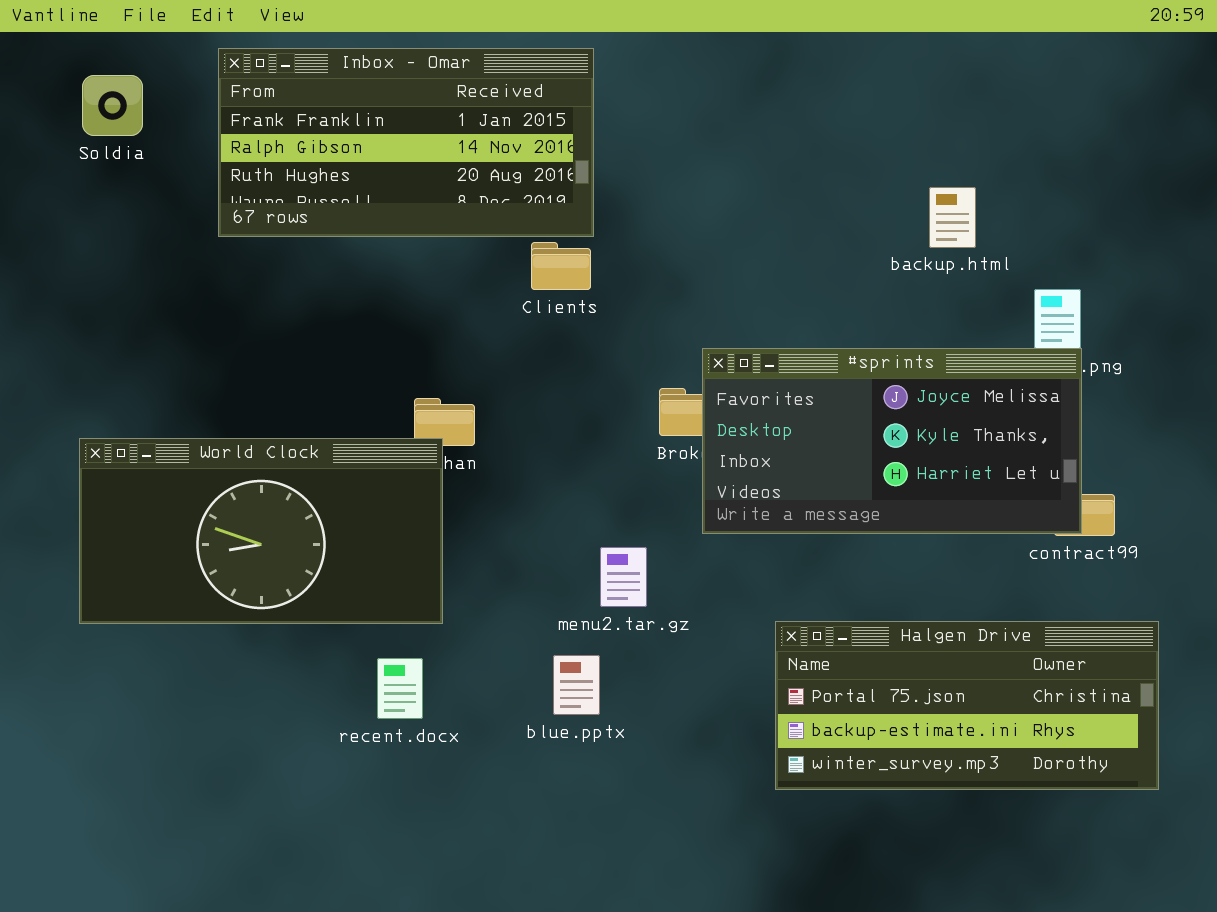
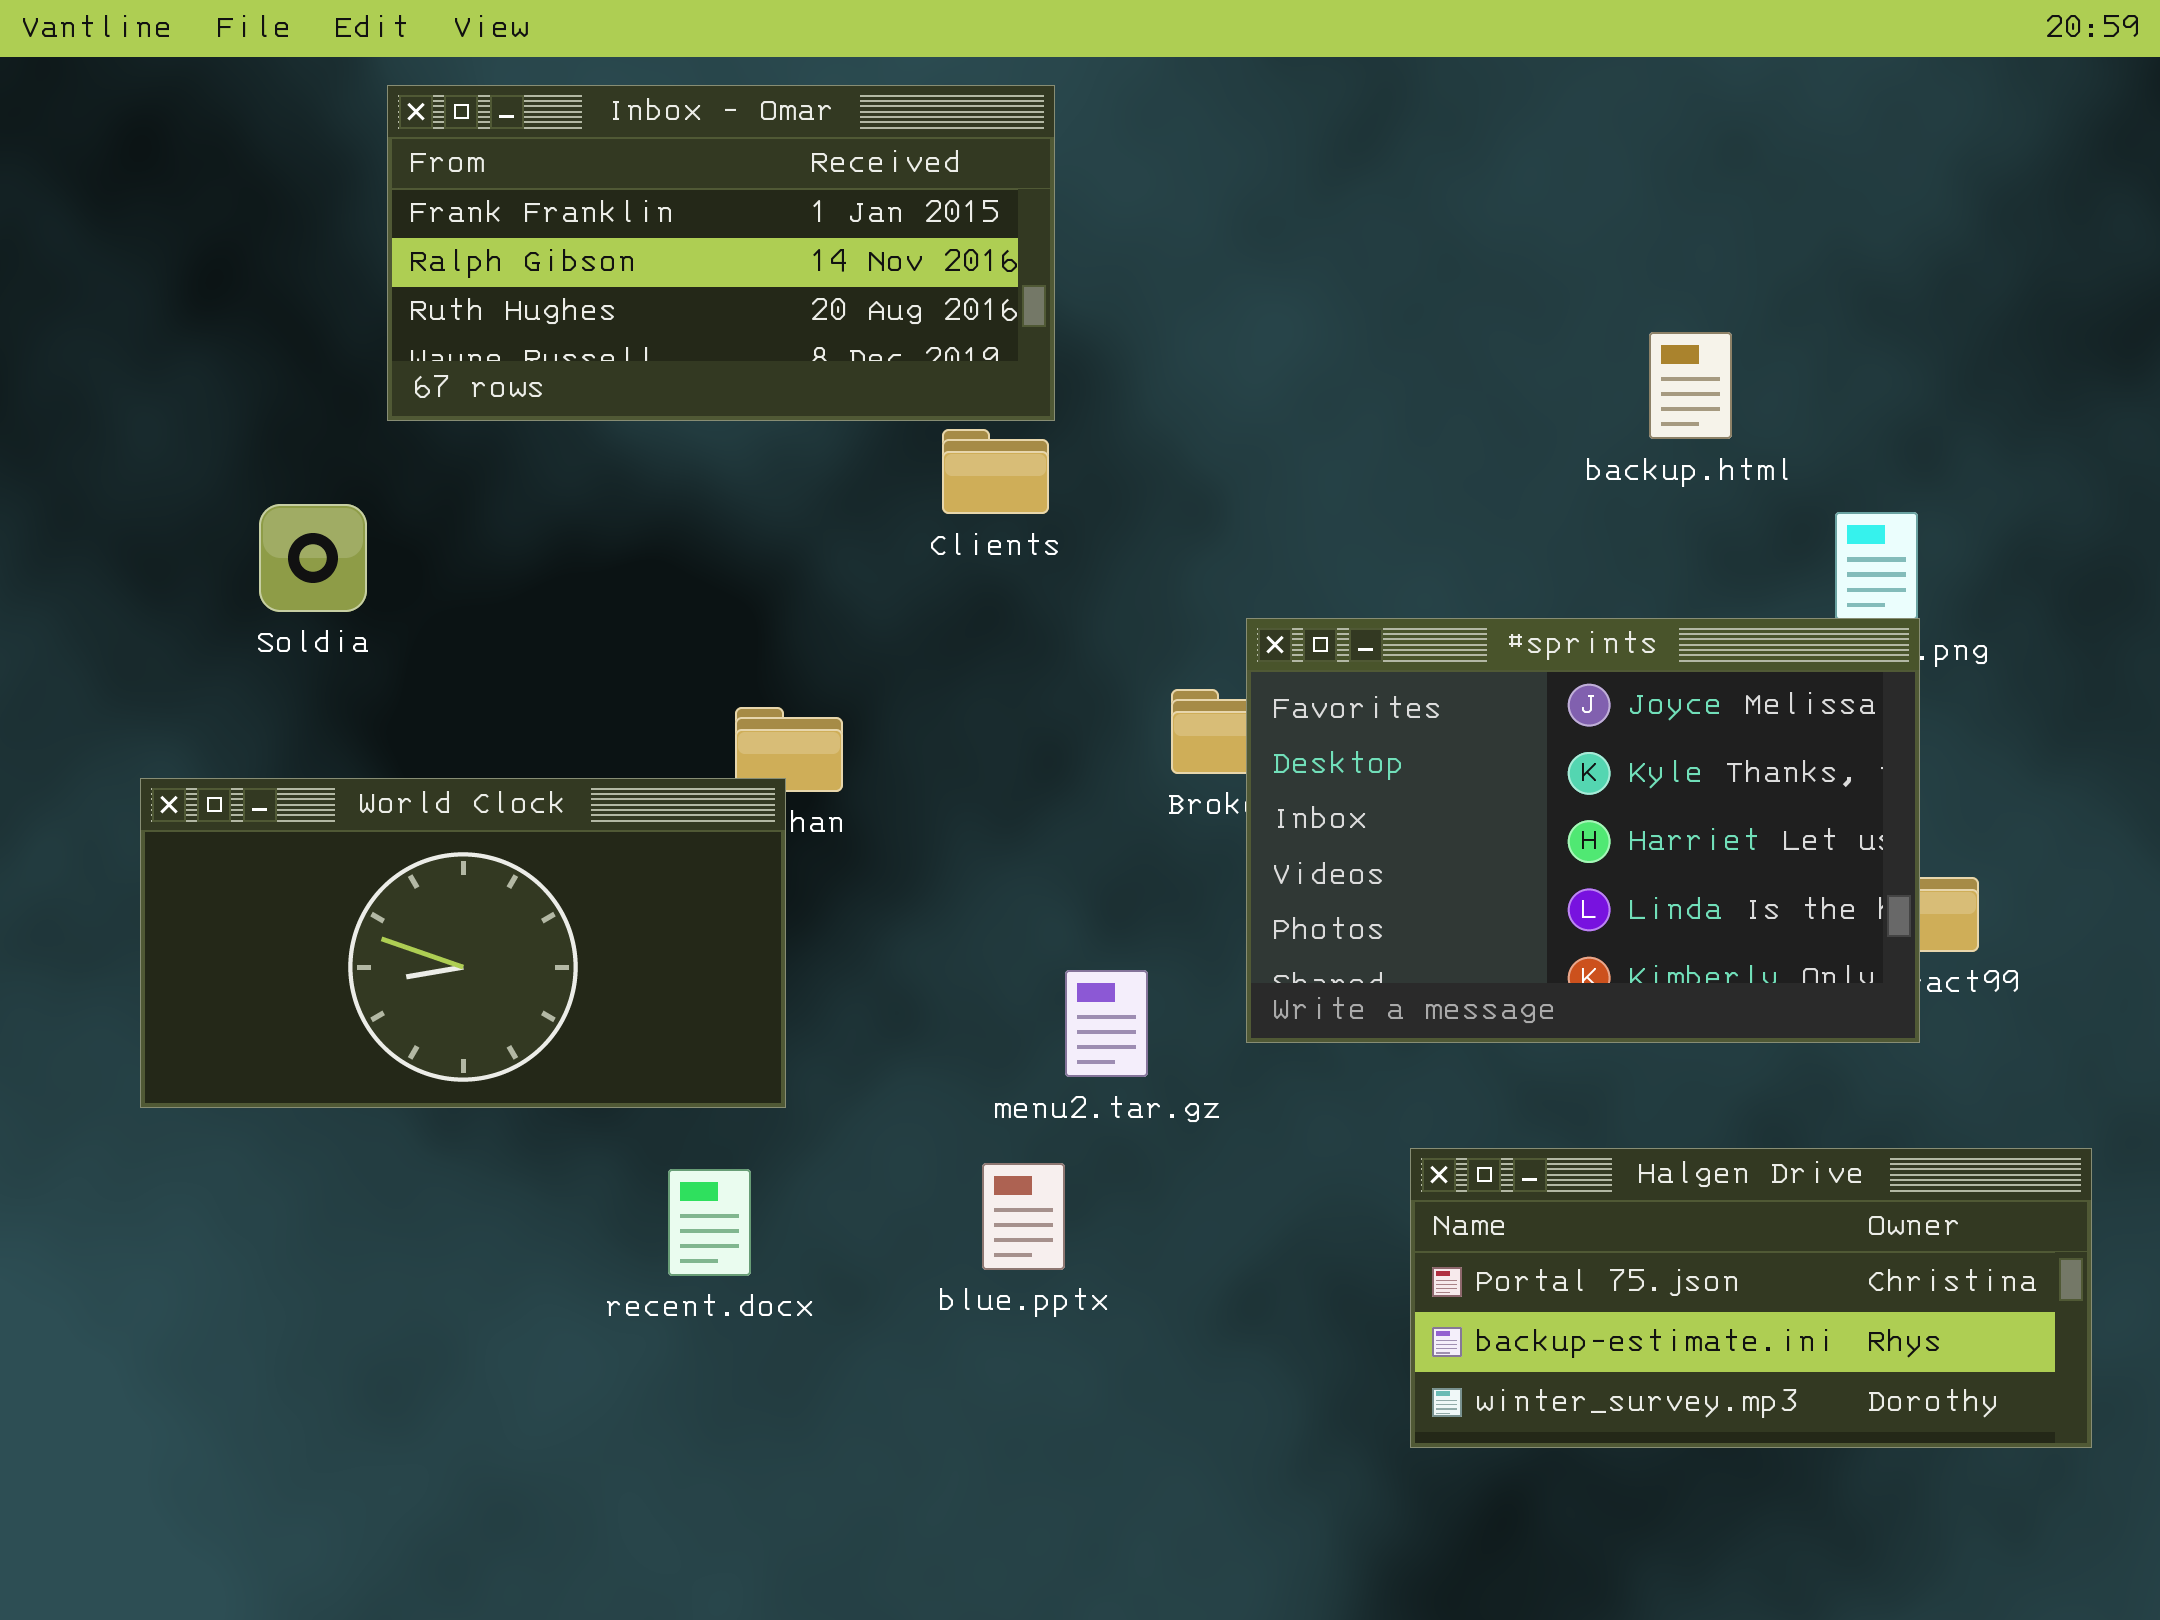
Soldia: [82,75,143,136] -> [259,504,367,612], moved
#sprints: [702,348,1082,534] -> [1246,618,1920,1043], resized
Halgen Drive: [775,621,1159,790] -> [1410,1148,2092,1448], moved

